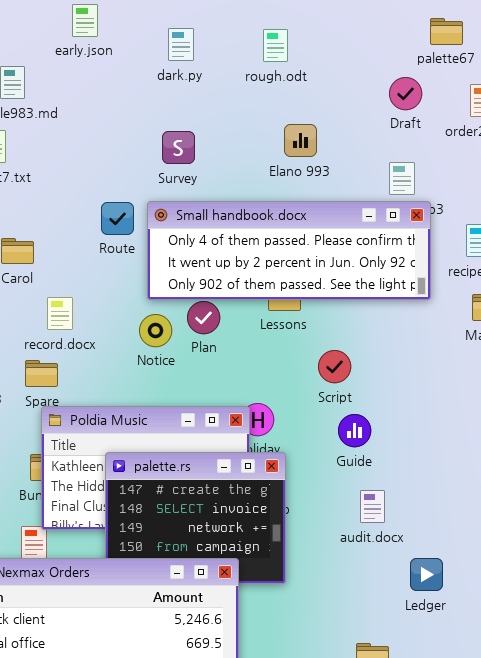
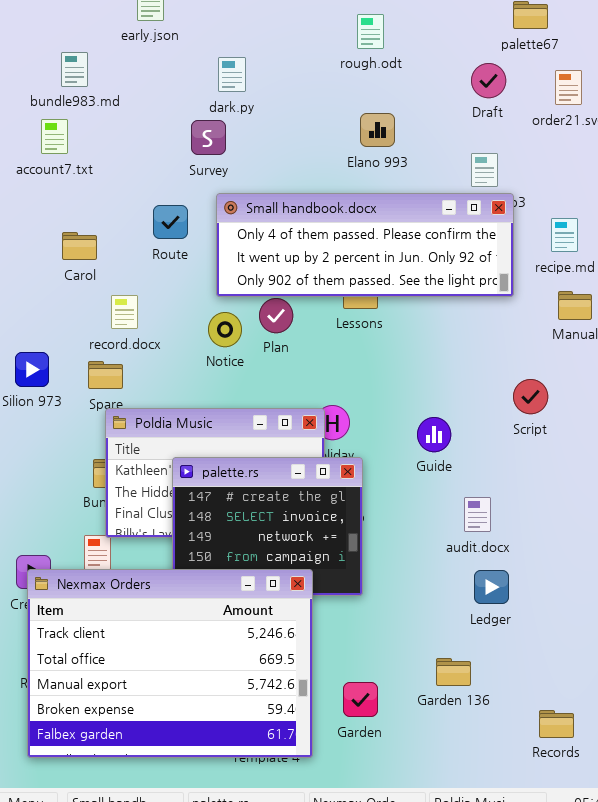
dark.py: [168,28,194,61] -> [218,57,246,92], moved
rough.odt: [263,29,288,62] -> [357,14,384,49], moved
Survey: [162,131,195,164] -> [191,120,226,155], moved
Route: [101,202,134,235] -> [153,205,188,239], moved
Script: [318,350,351,383] -> [513,379,548,414], moved
audit.docx: [360,490,385,523] -> [464,497,491,532], moved
Ledger: [410,558,443,591] -> [474,570,509,604], moved

